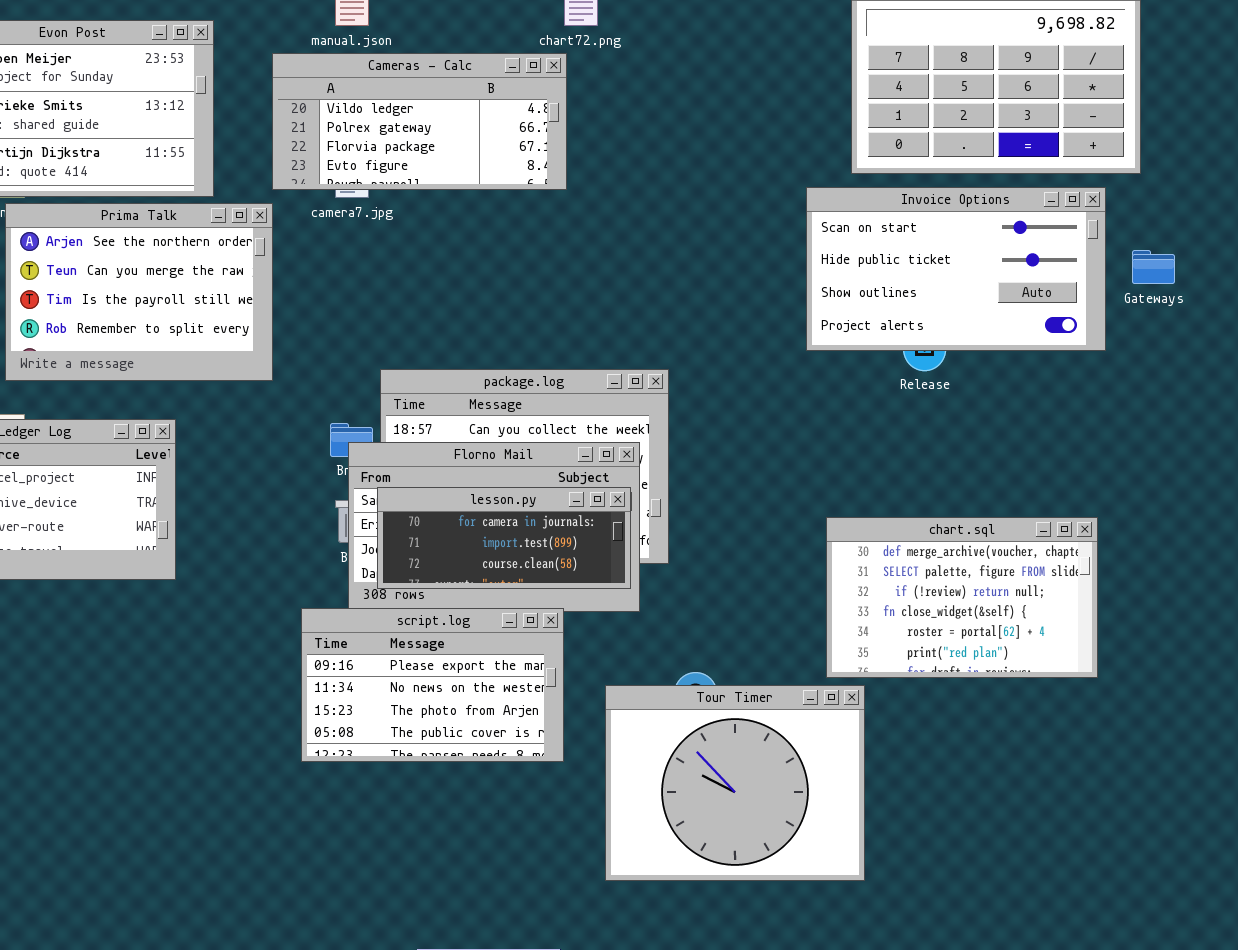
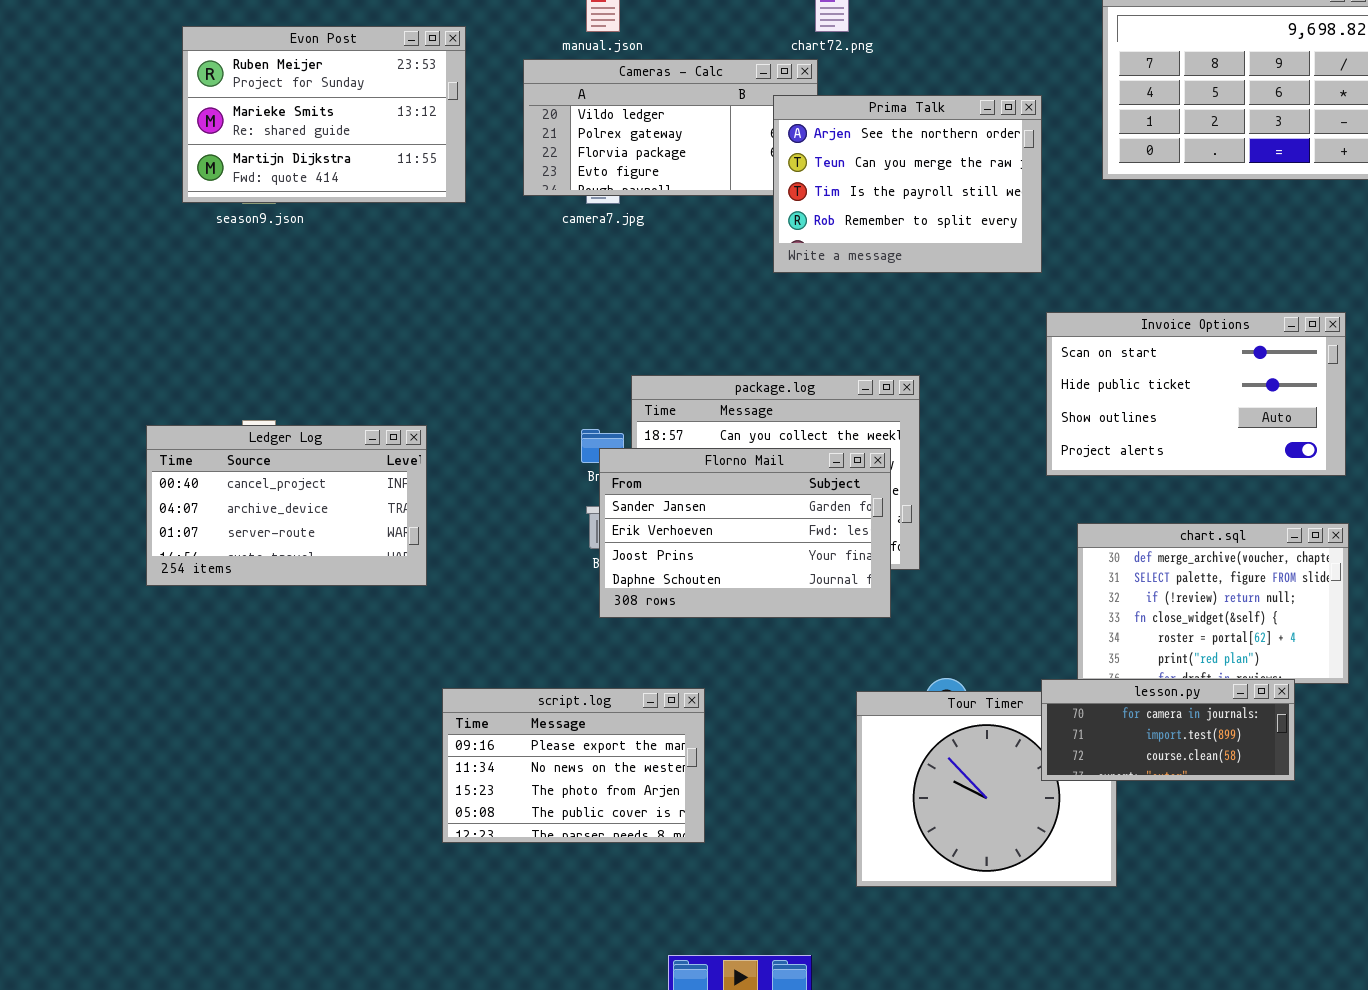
Invoice Options: [806,187,1106,351] -> [1046,312,1346,476], moved
Prima Talk: [5,203,273,381] -> [773,95,1042,273], moved
lesson.py: [377,487,631,589] -> [1041,679,1295,781], moved
script.log: [301,608,564,762] -> [442,688,705,843], moved

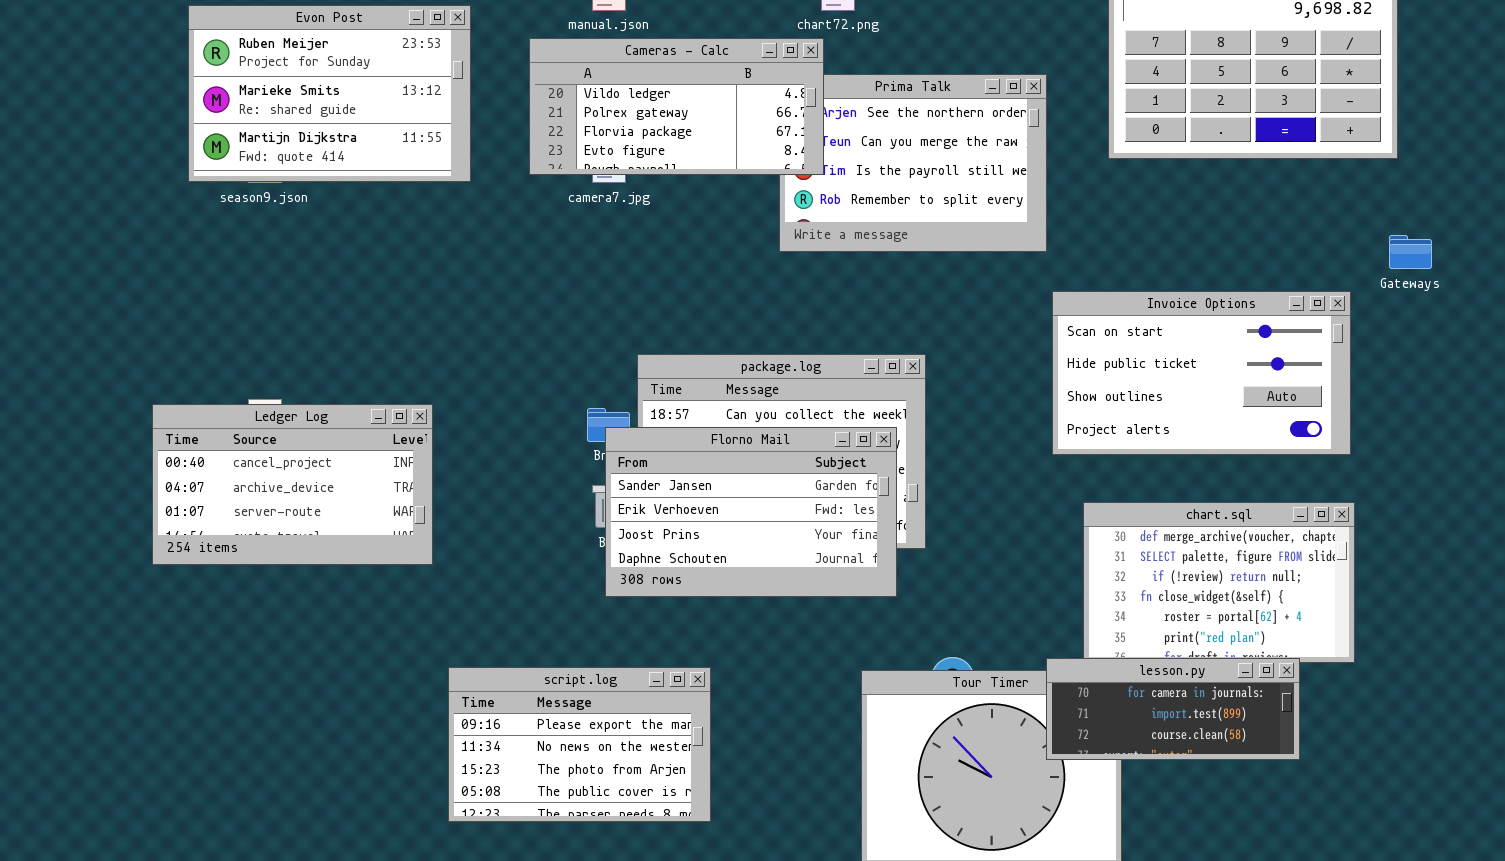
Cameras - Calc: [523,59,818,196] -> [529,38,824,175], raised

